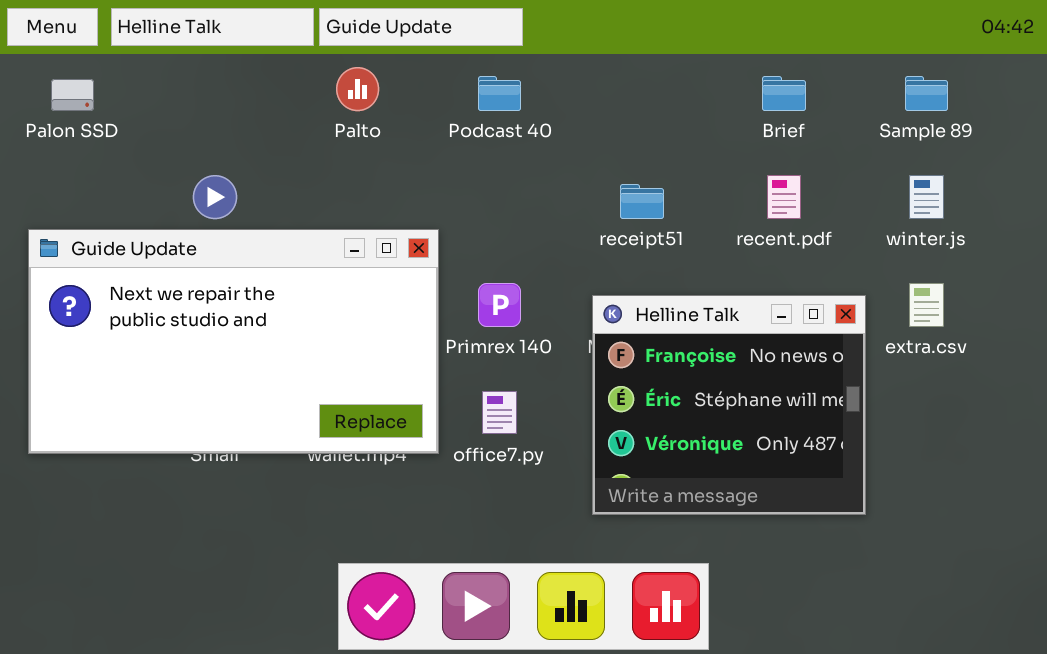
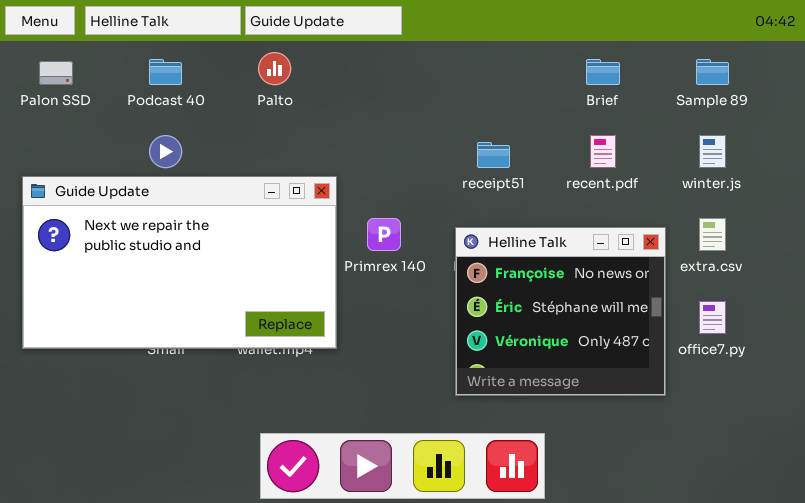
Podcast 40: [478,76,521,111] -> [149,59,182,85], moved
office7.py: [482,391,517,434] -> [699,301,726,334], moved

